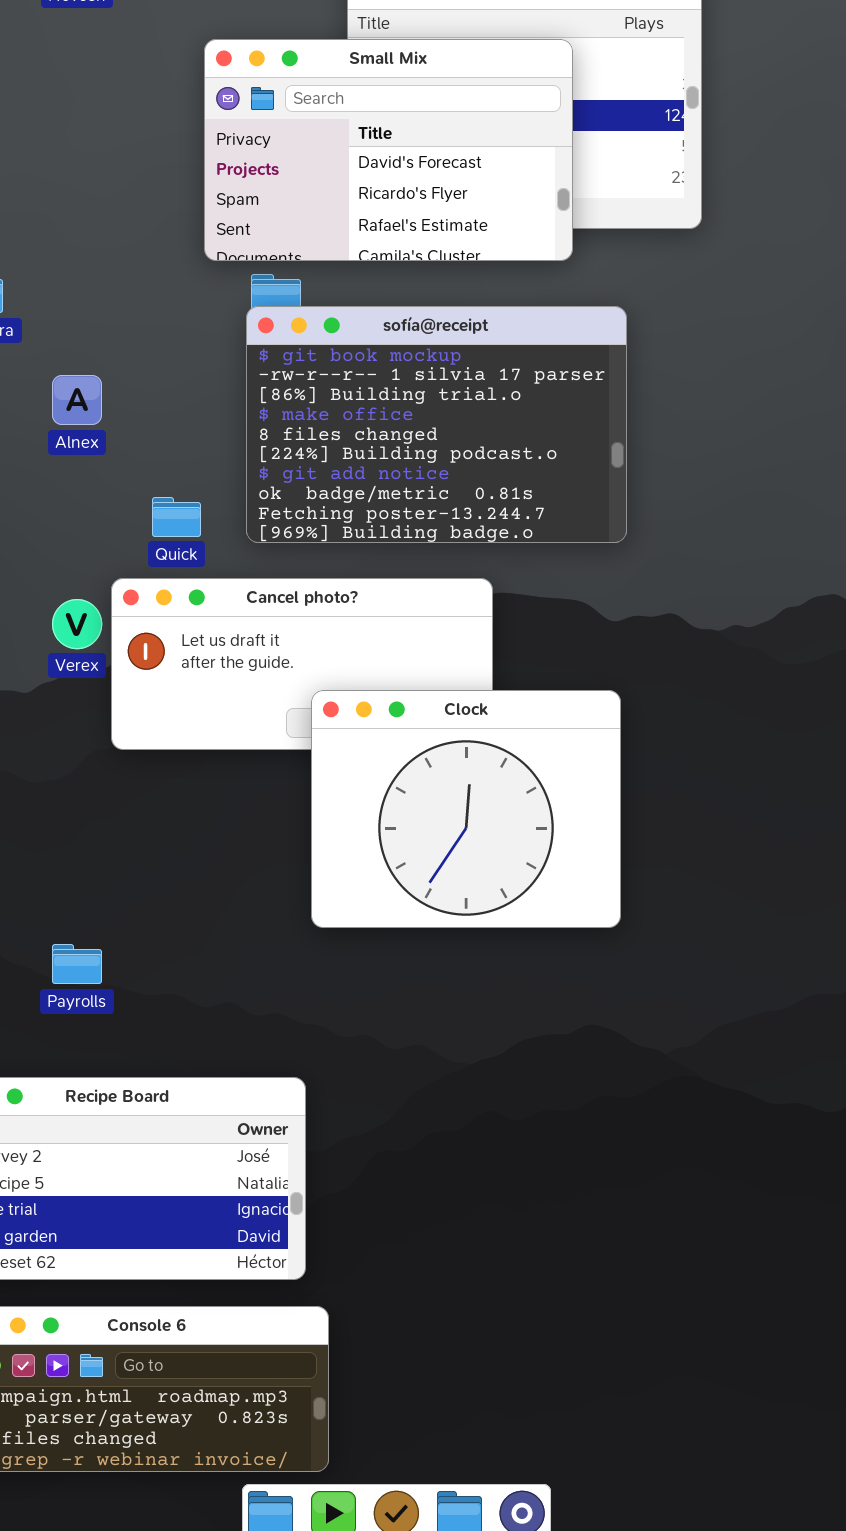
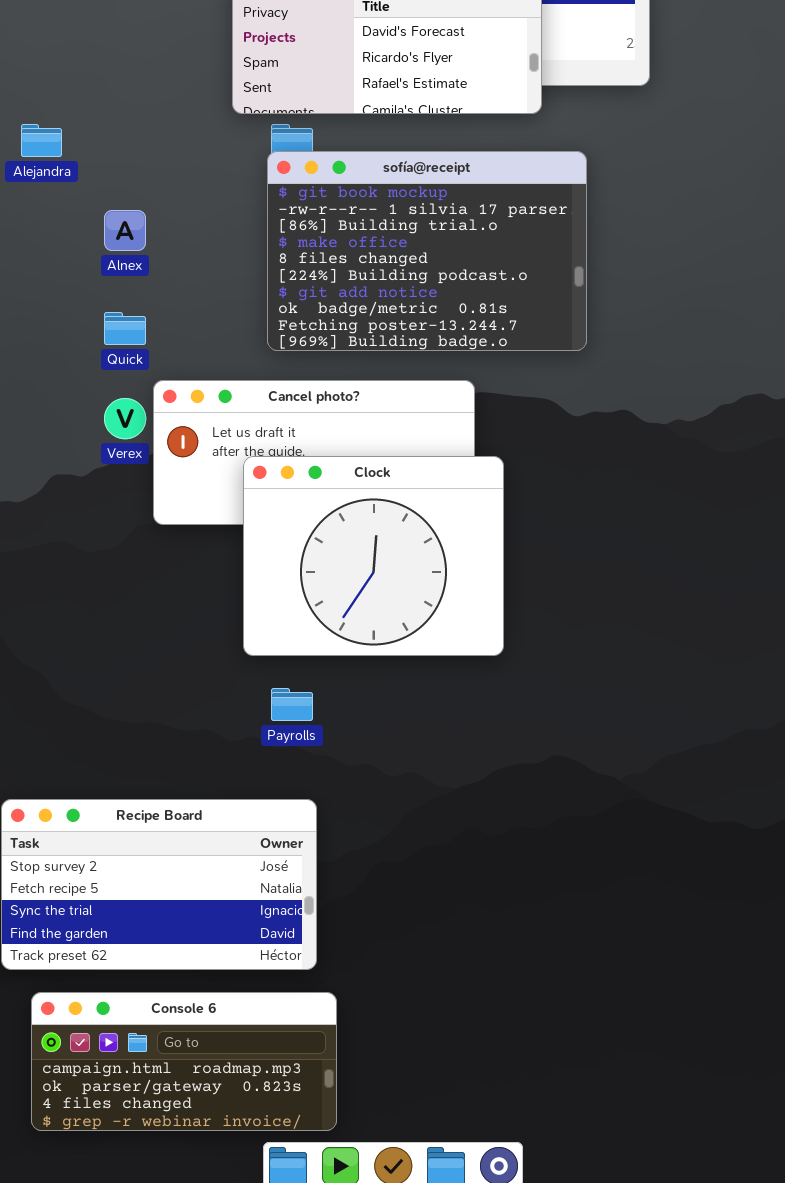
Quick: [152,497,201,537] -> [104,312,146,345], moved
Clock: [311,690,621,928] -> [243,456,504,656], moved
Payrolls: [52,944,102,984] -> [271,688,313,721], moved

